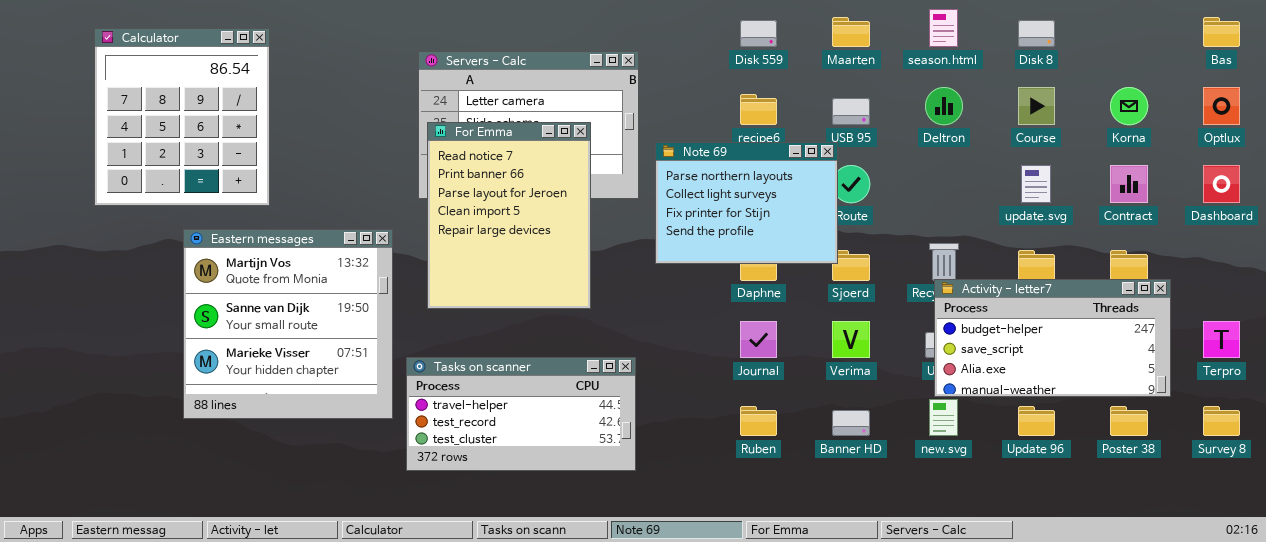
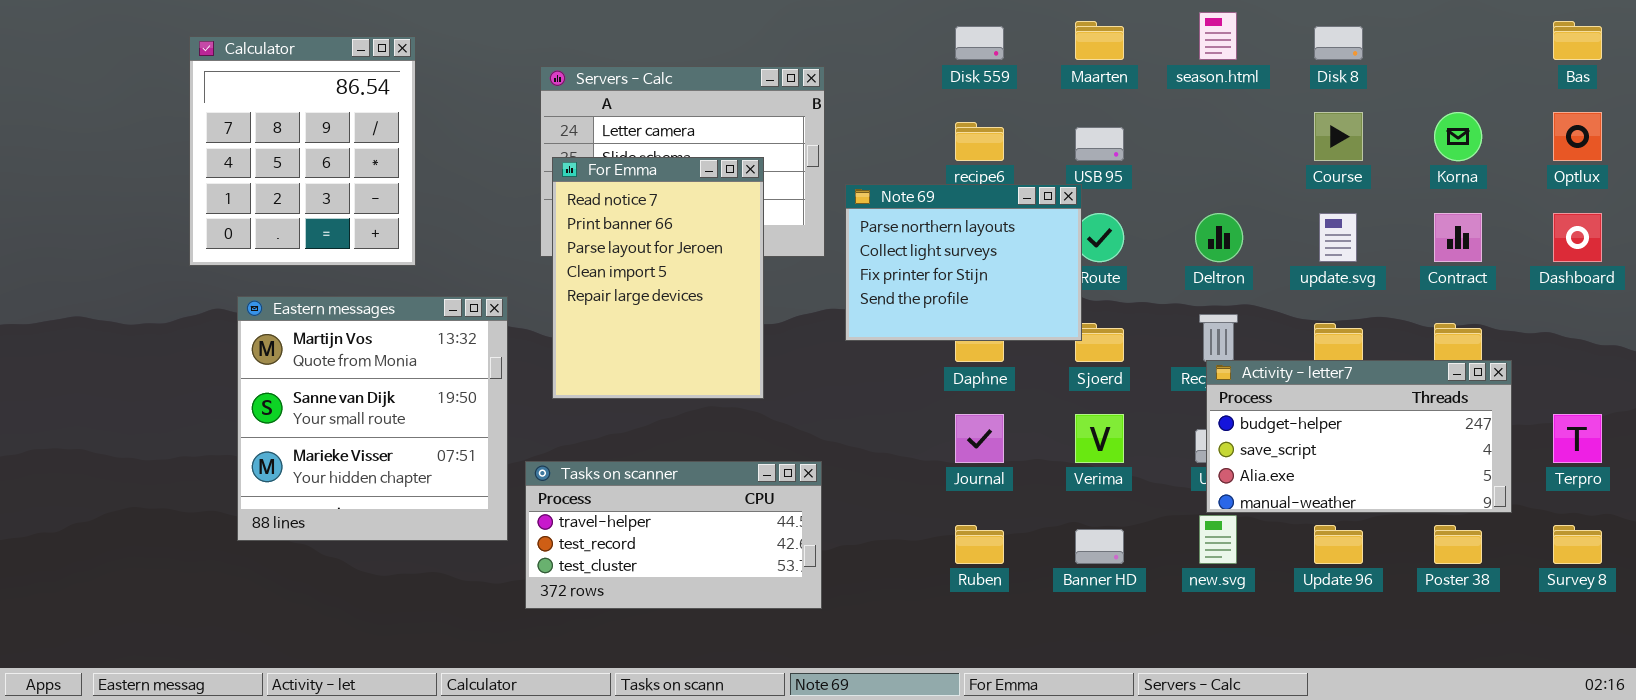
Calculator: [94,28,270,206] -> [189,36,416,266], moved
Deltron: [925,87,963,125] -> [1195,213,1243,262], moved

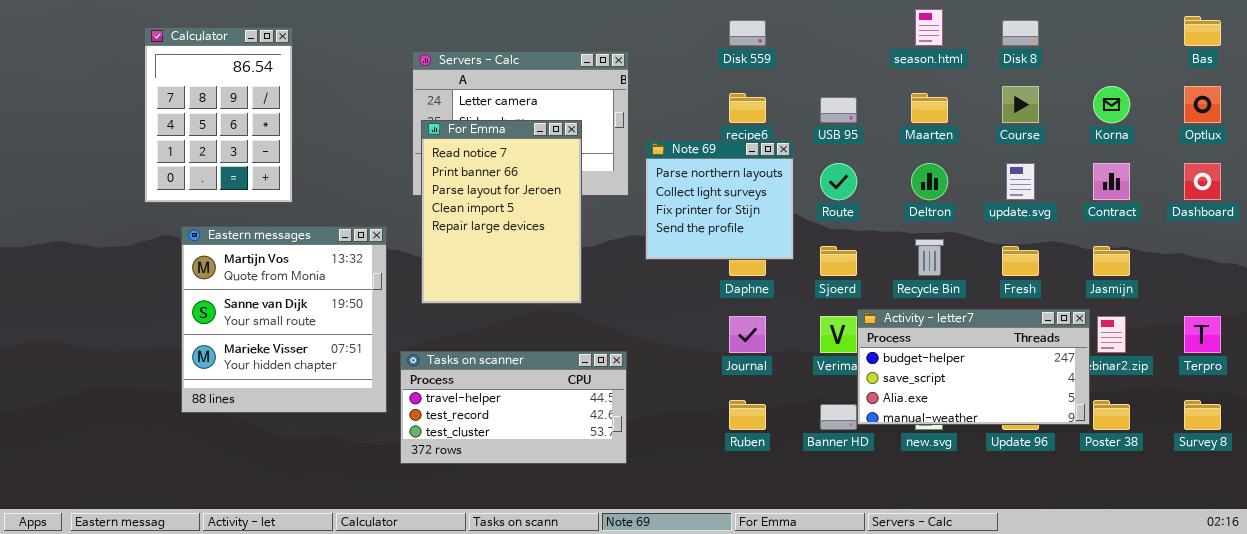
Maarten: [1075,21,1124,60] -> [911,93,948,123], moved
Calculator: [189,36,416,266] -> [144,27,293,203], resized
Note 69: [845,184,1082,341] -> [645,140,794,260], resized
Activity - letter7: [1206,360,1512,513] -> [857,309,1090,425], moved

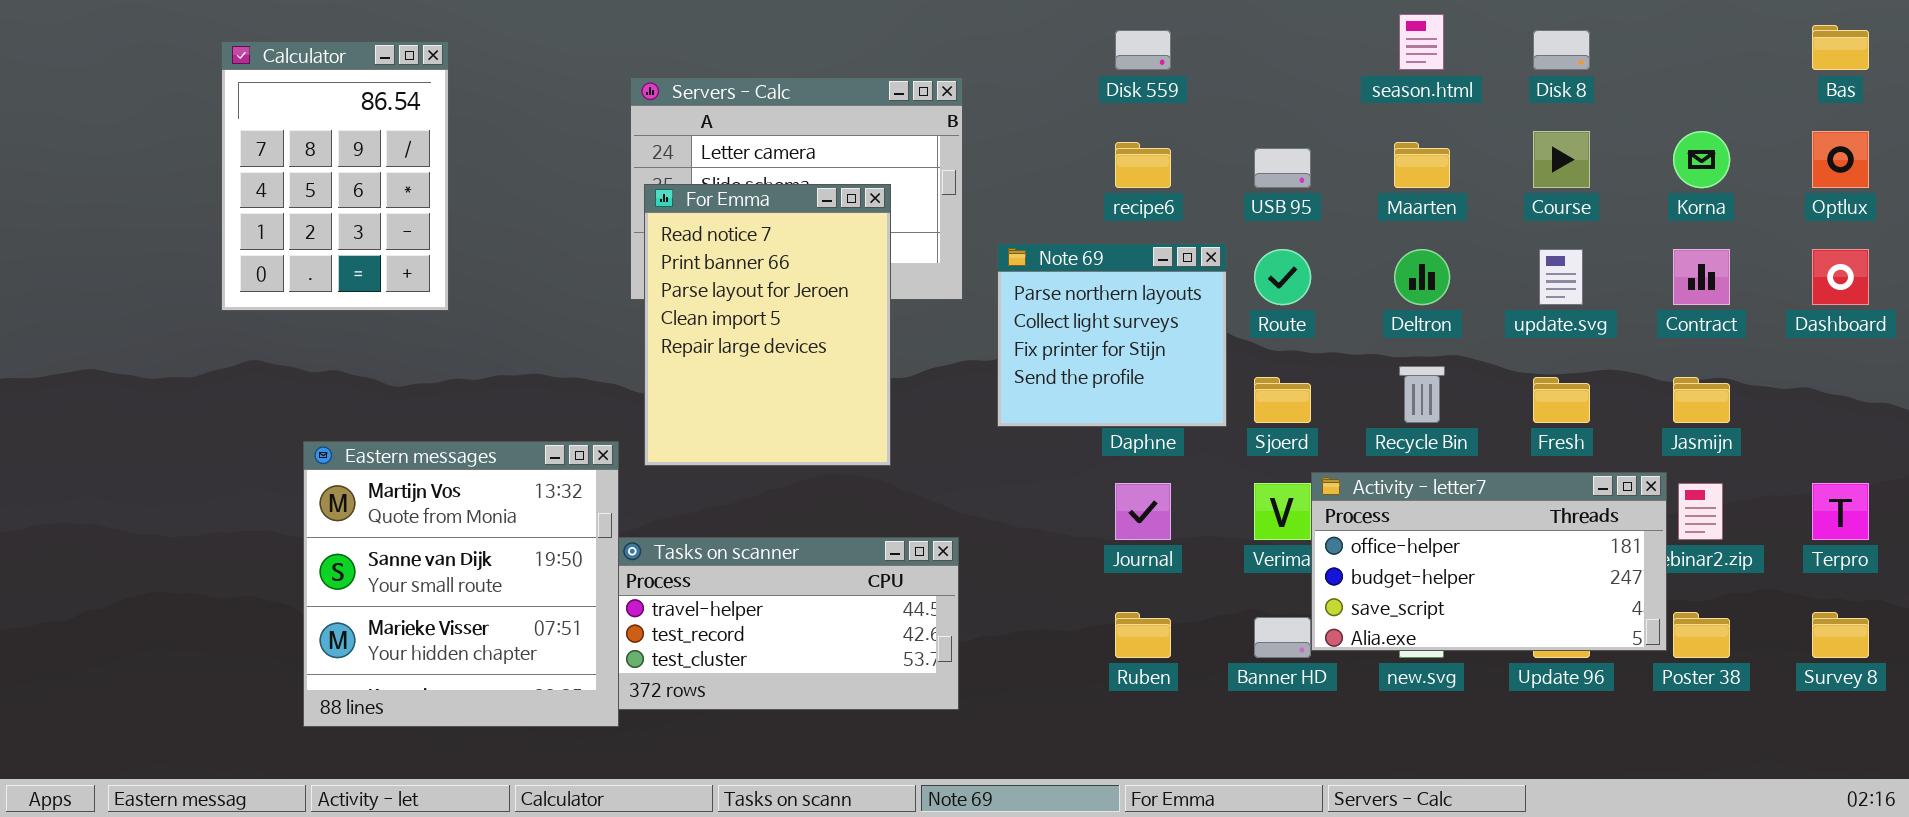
Note 69: [645,140,794,260] -> [997,243,1227,427], moved
Eastern messages: [181,226,387,413] -> [303,441,619,727], moved
Activity - letter7: [857,309,1090,425] -> [1311,472,1667,651], scrolled up 1 row

